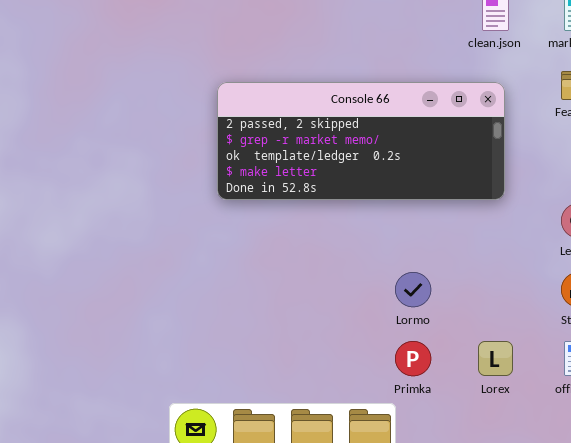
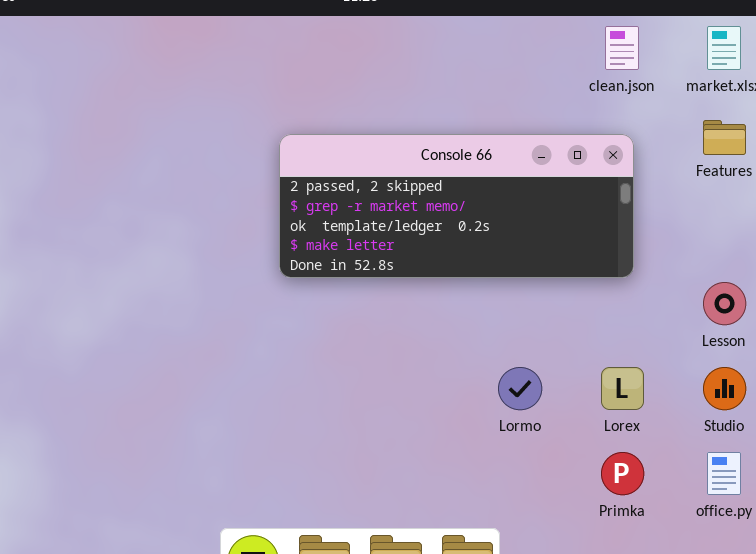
Primka: [395,341,431,376] -> [601,452,644,495], moved
Lorex: [478,341,513,376] -> [601,367,644,410], moved

